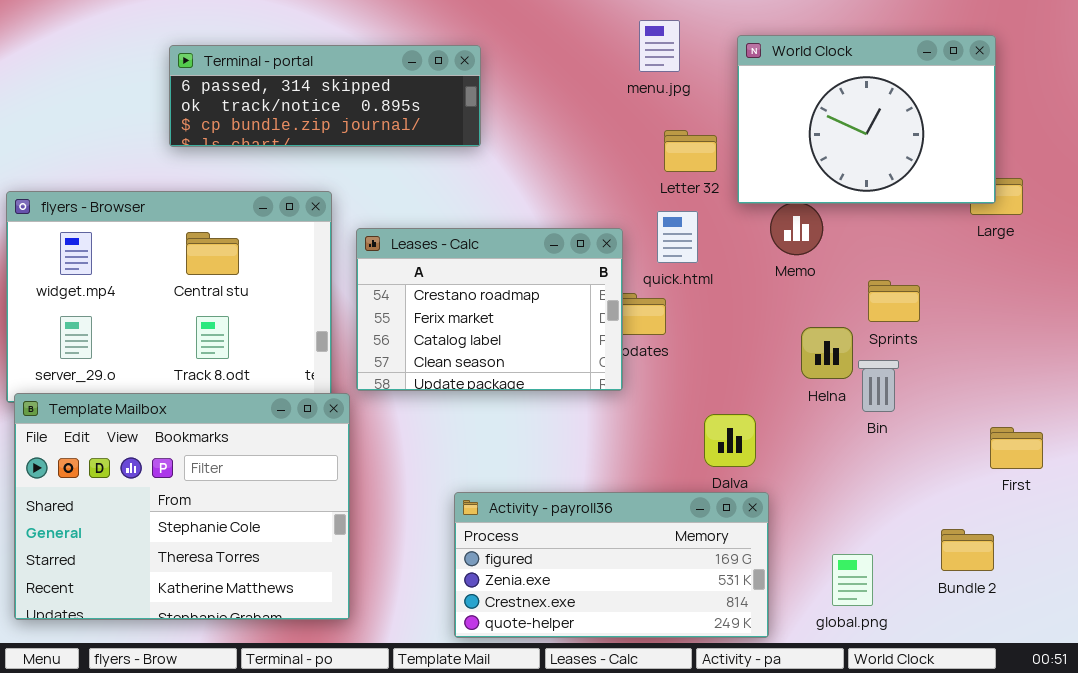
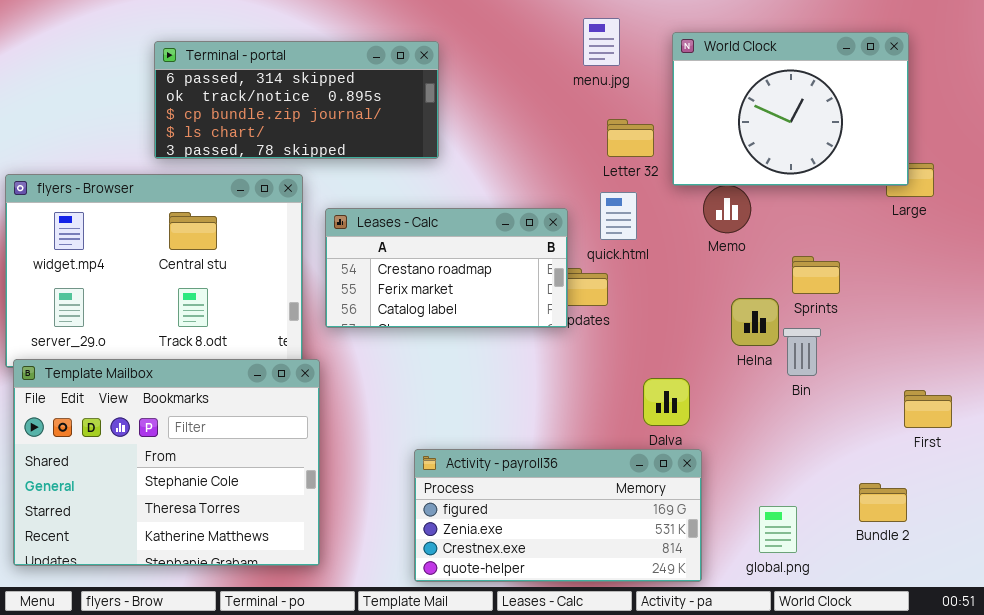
Terminal - portal: [169,45,481,147] -> [154,41,439,159], resized
Leases - Calc: [356,228,623,391] -> [325,208,568,328], resized

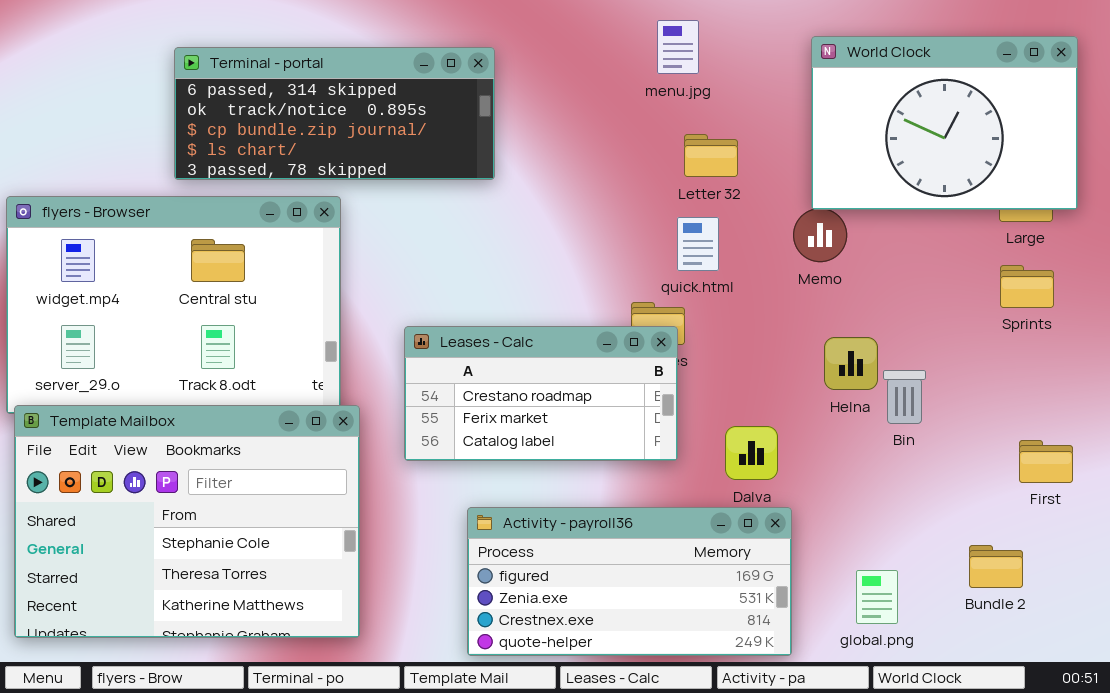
World Clock: [672,32,909,186] -> [811,36,1078,210], moved
Leases - Calc: [325,208,568,328] -> [404,326,678,461], moved
Sprints: [792,256,840,294] -> [1000,265,1054,308], moved

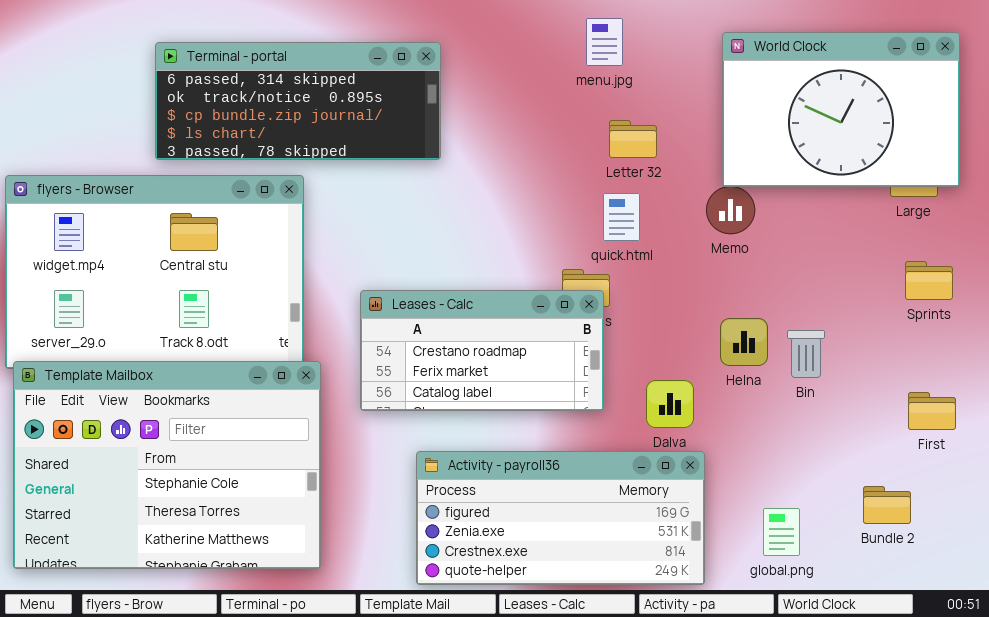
Sprints: [1000,265,1054,308] -> [905,261,953,300], moved
Helna: [824,337,878,390] -> [720,318,768,366], moved

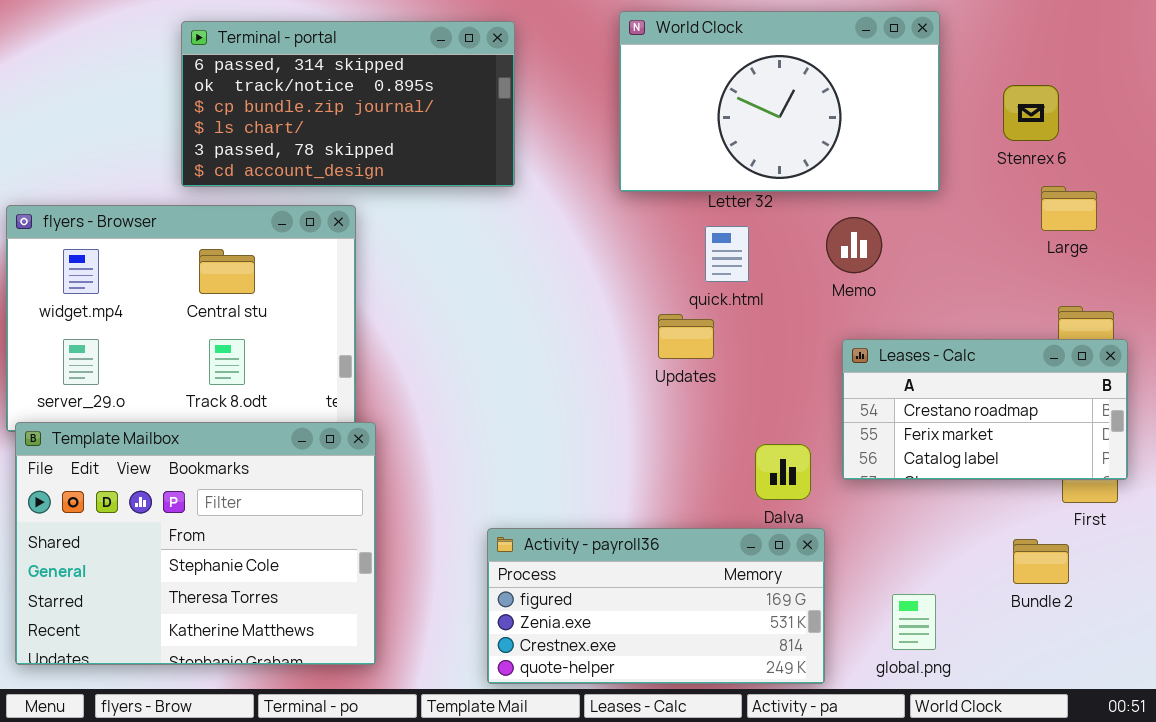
World Clock: [722,32,960,187] -> [619,11,940,192], moved, resized
Terminal - portal: [155,42,441,160] -> [181,21,515,187], resized
Leases - Calc: [360,290,604,411] -> [842,339,1128,480], moved
Bundle 2: [863,486,911,524] -> [1013,539,1069,584], moved

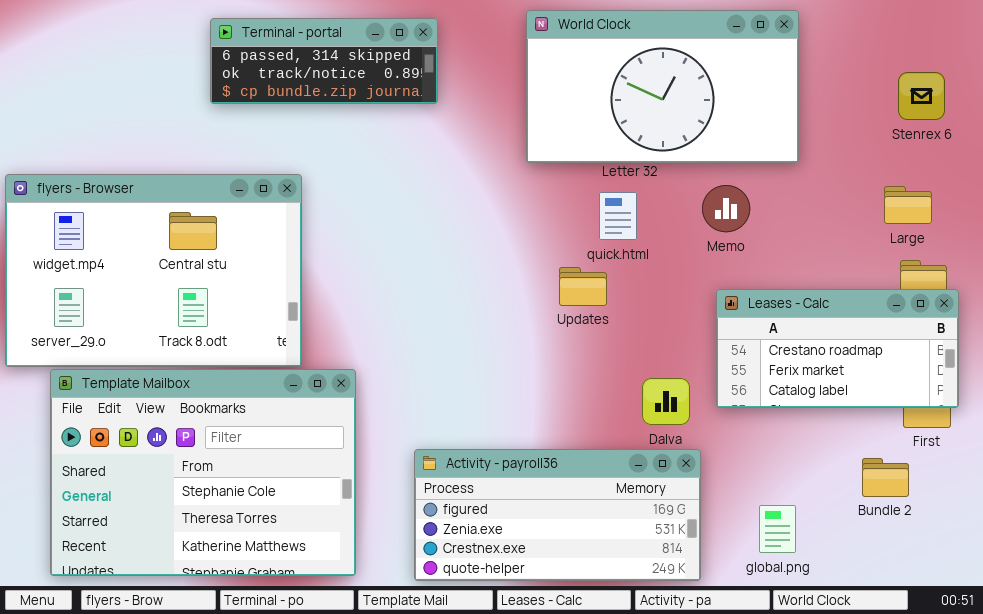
Terminal - portal: [181,21,515,187] -> [210,18,438,104], resized
Stenrex 6: [1003,85,1059,141] -> [898,72,945,120], moved
Large: [1041,186,1097,231] -> [884,186,932,224], moved
Template Mailbox: [15,422,376,665] -> [50,369,356,576], moved

